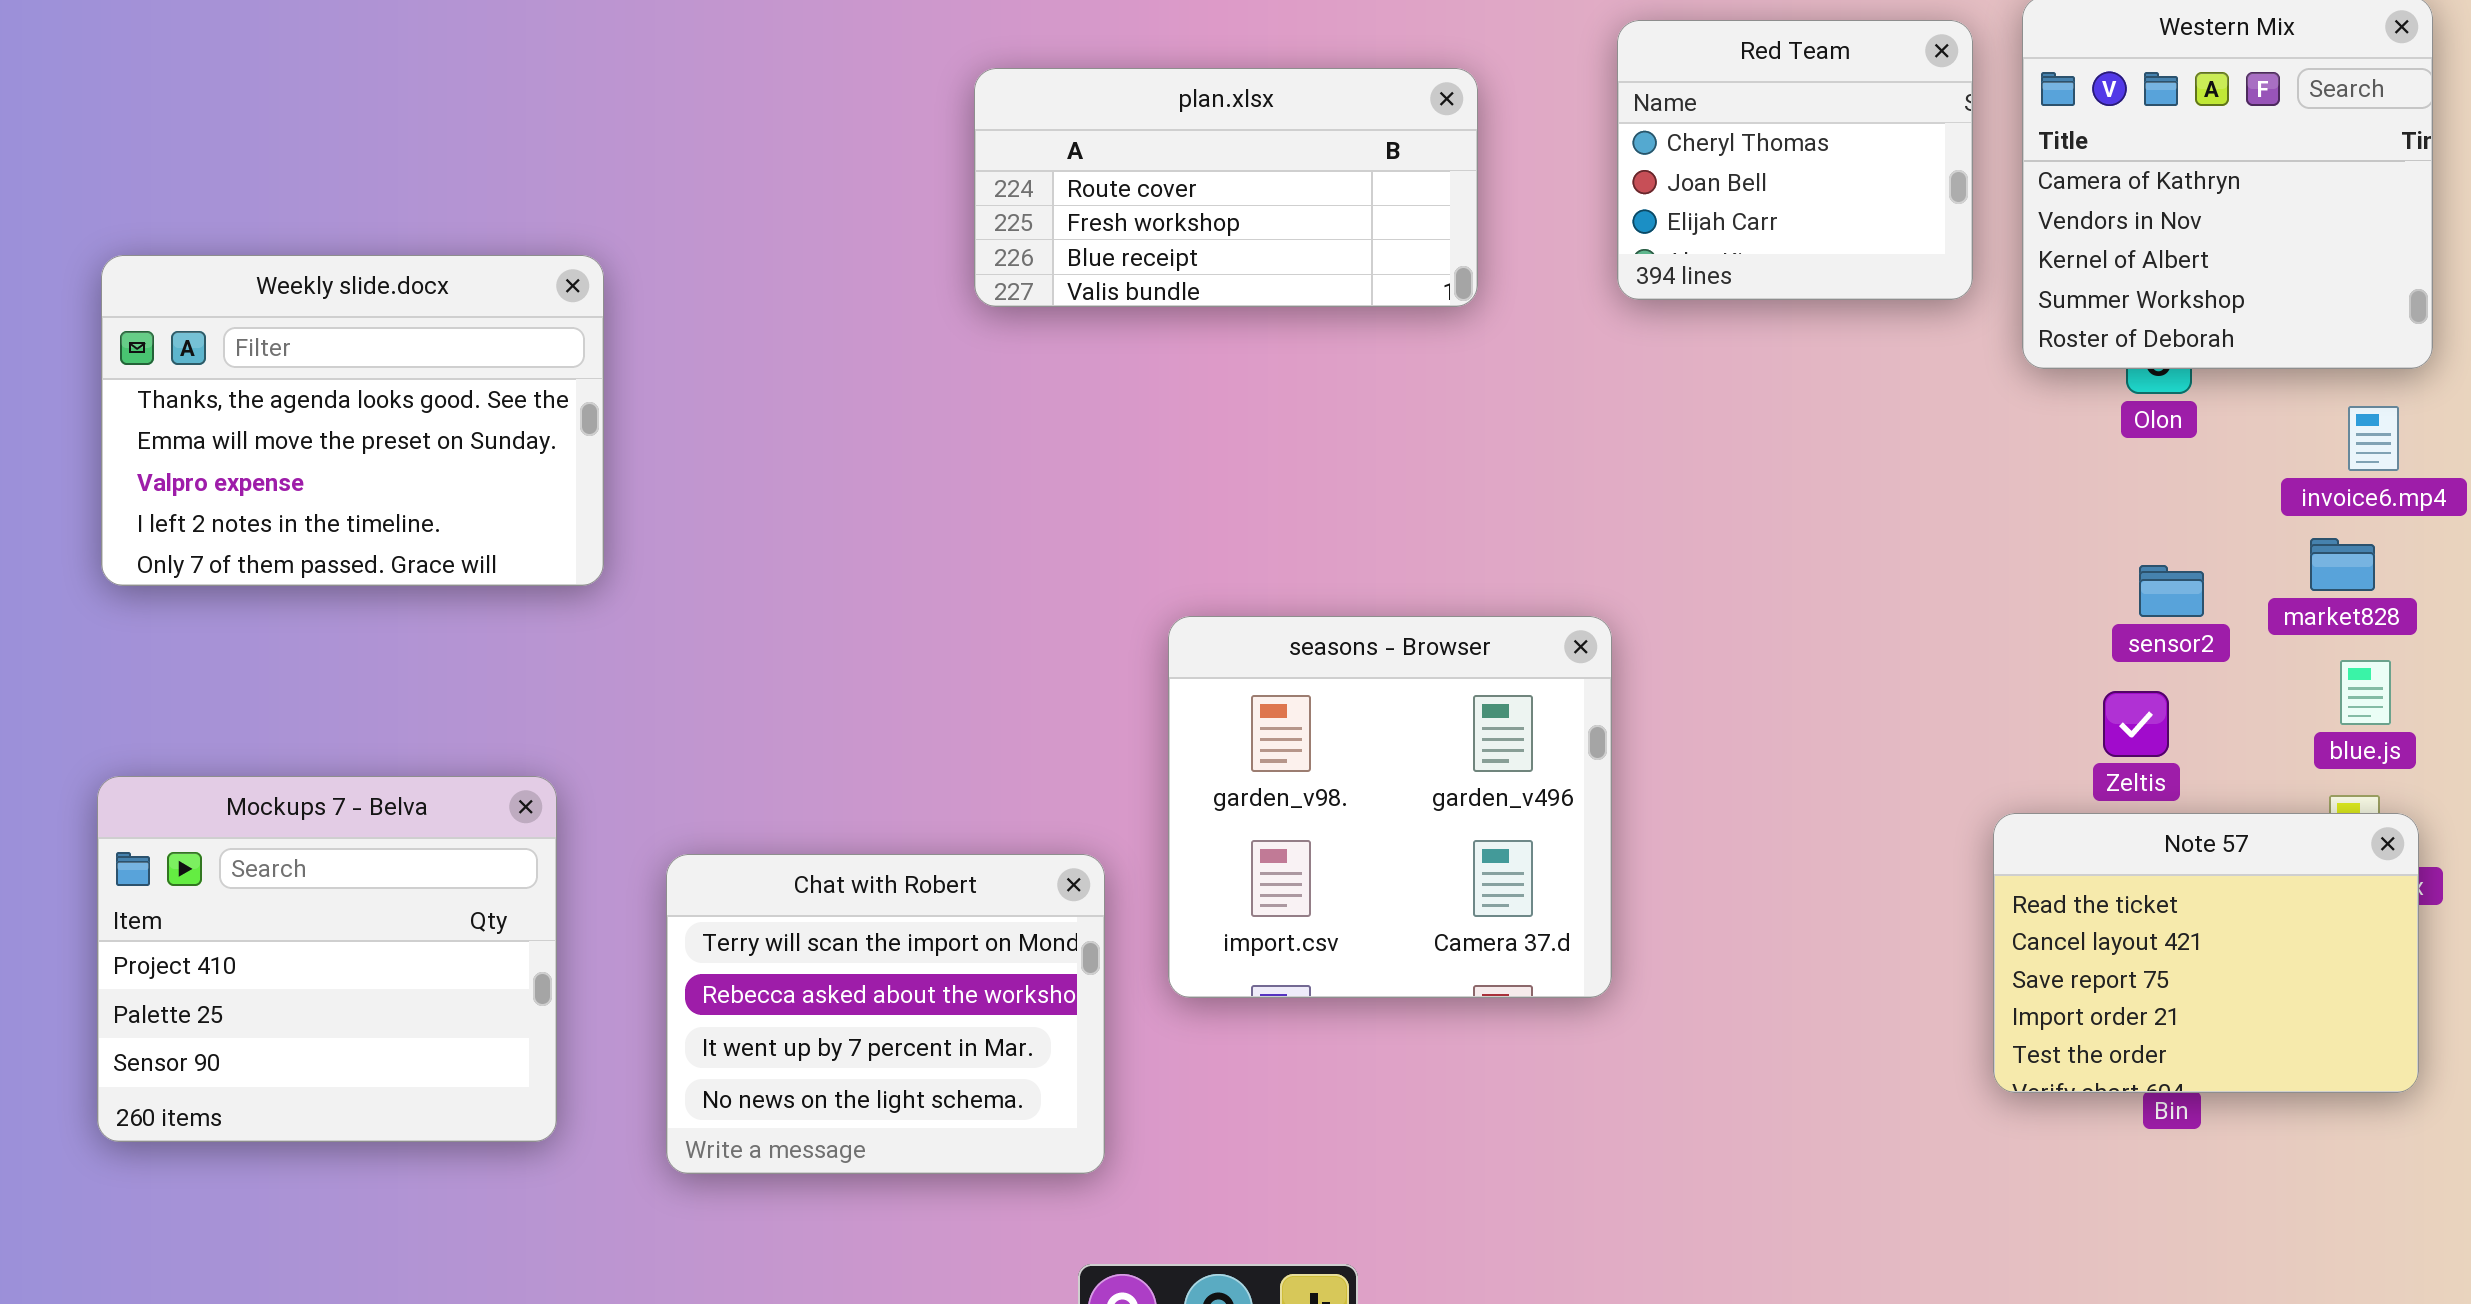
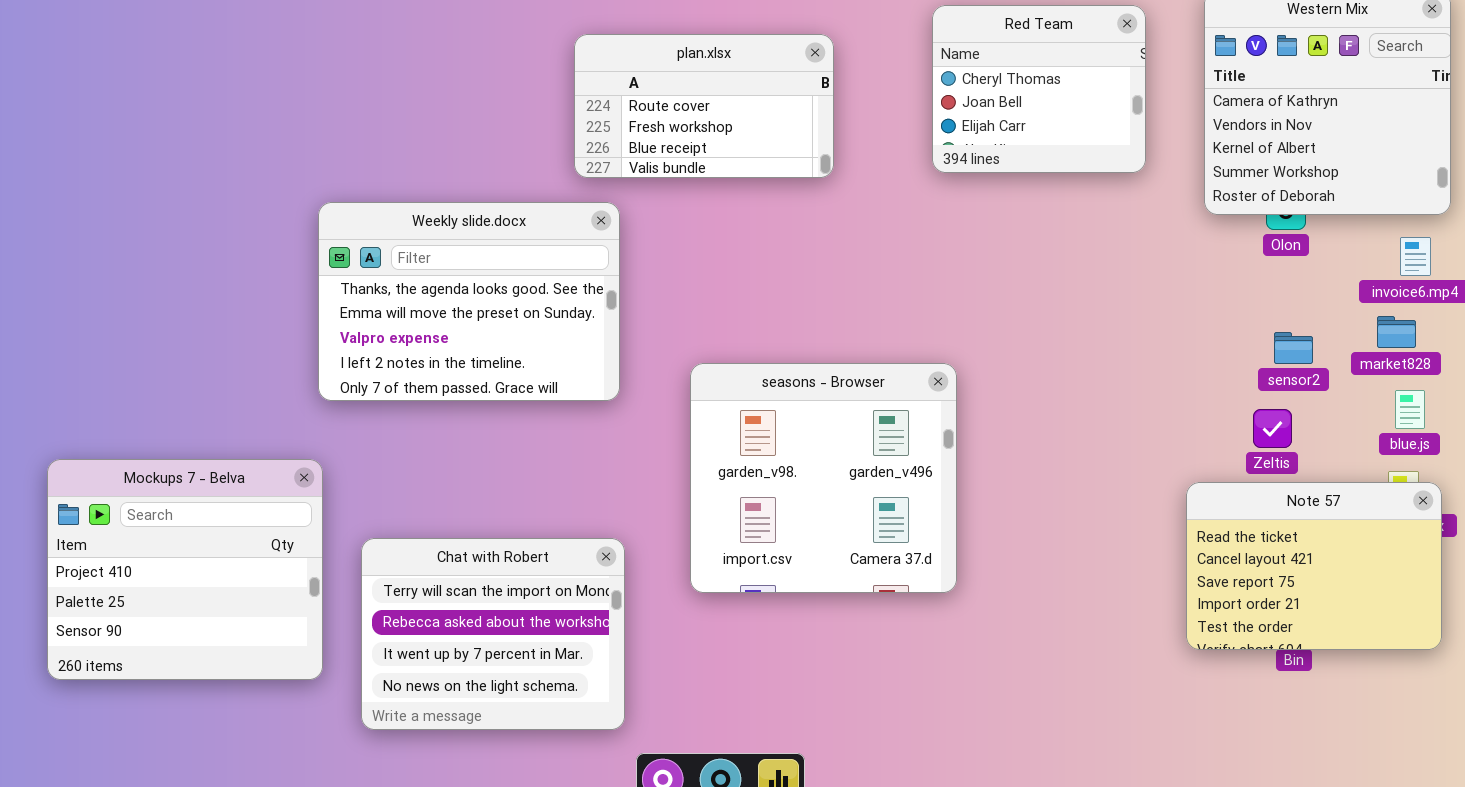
Red Team: [1617,20,1973,300] -> [932,5,1146,173], moved
plan.xlsx: [974,68,1478,307] -> [574,34,834,178], resized
Weekly slide.docx: [101,255,604,586] -> [318,202,620,401], moved
Chat with Robert: [666,854,1105,1174] -> [361,538,625,730], moved

